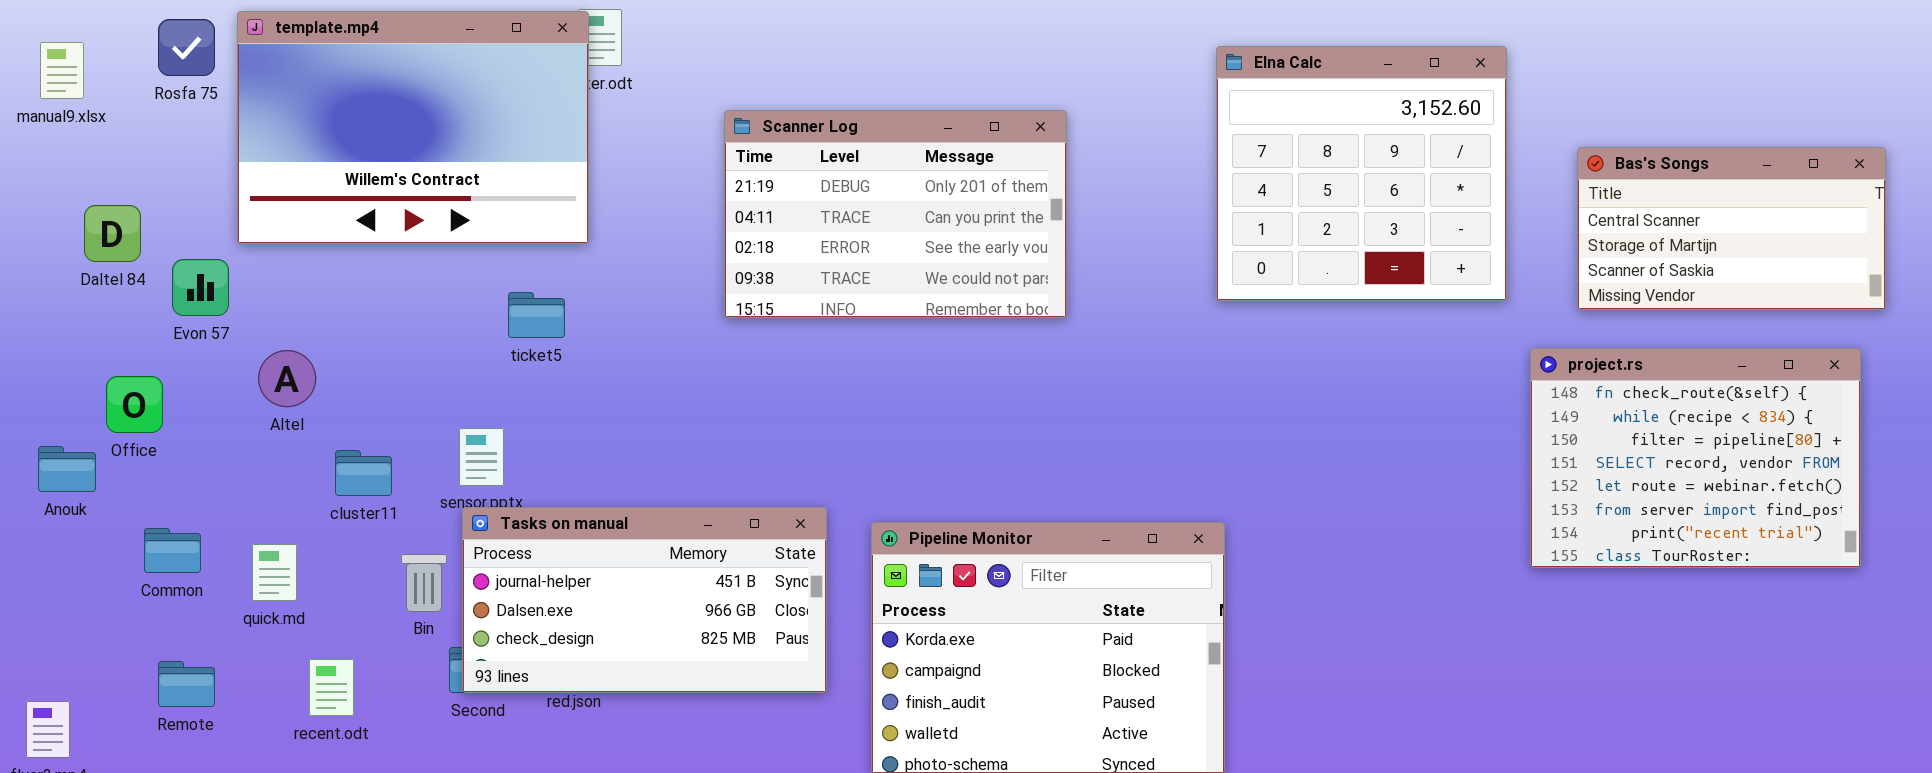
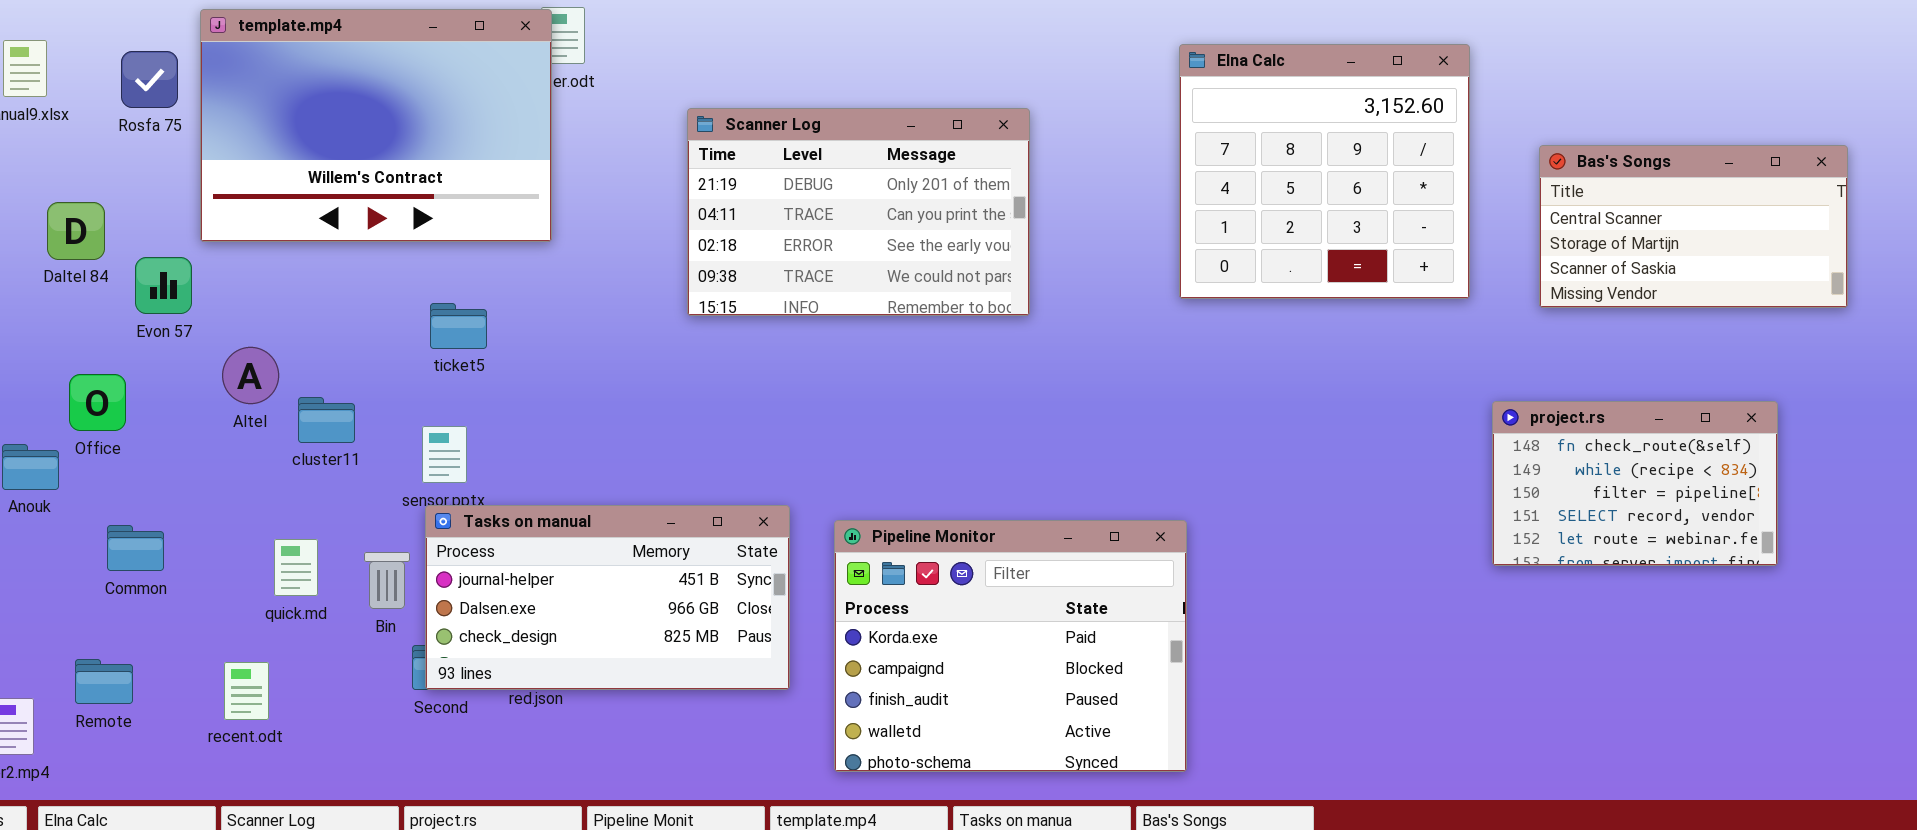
Rosfa 75: [158,19,215,76] -> [121,51,178,108], moved
ticket5: [508,292,565,338] -> [430,303,487,349], moved
project.rs: [1530,348,1861,568] -> [1492,401,1778,566], resized
cluster11: [335,450,392,496] -> [298,397,355,443], moved
quick.md: [252,544,297,601] -> [274,539,318,596], moved
recent.odt: [309,659,354,716] -> [224,662,269,720], moved
Remote: [158,661,215,707] -> [75,659,133,704], moved

